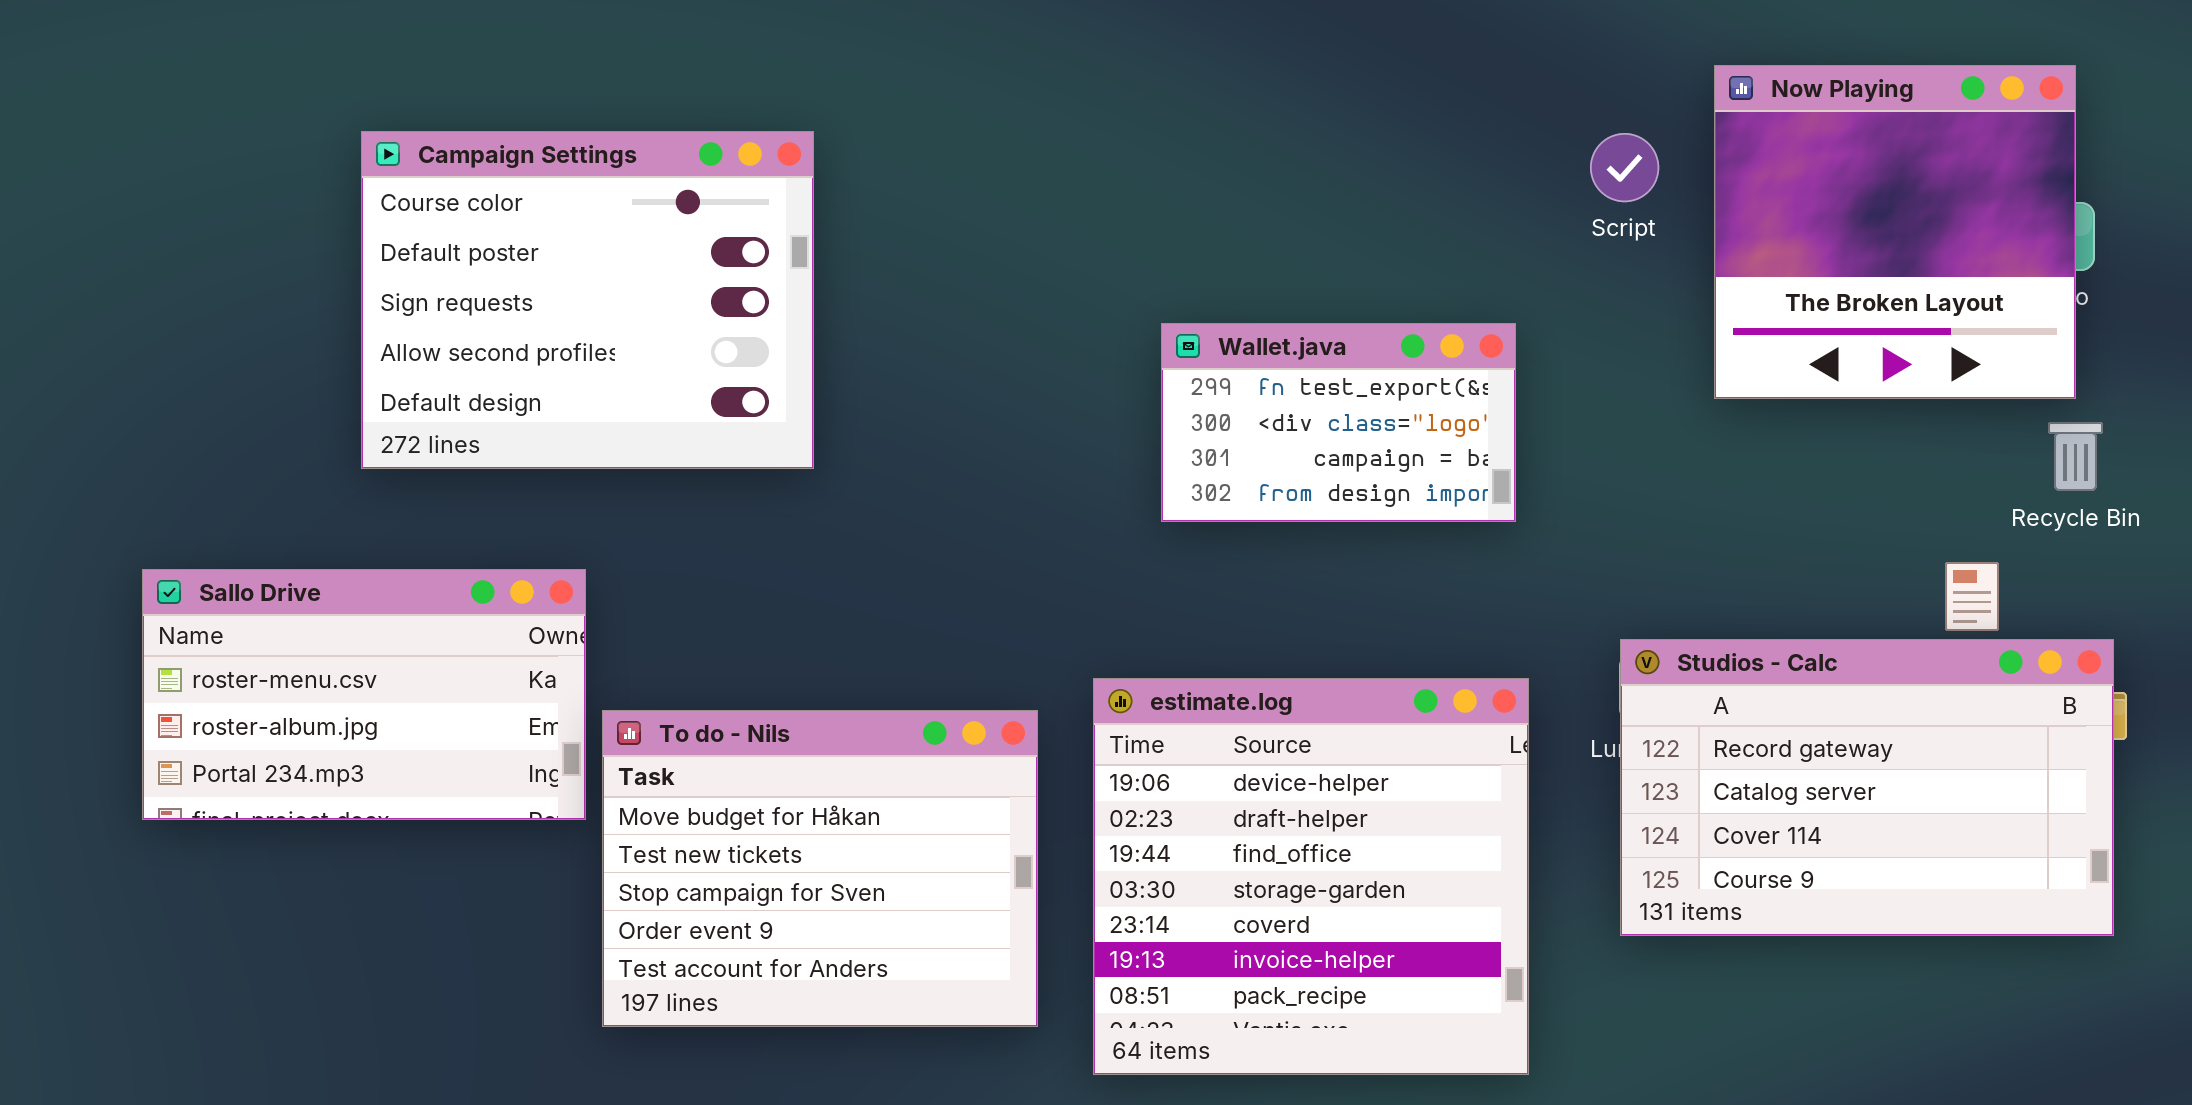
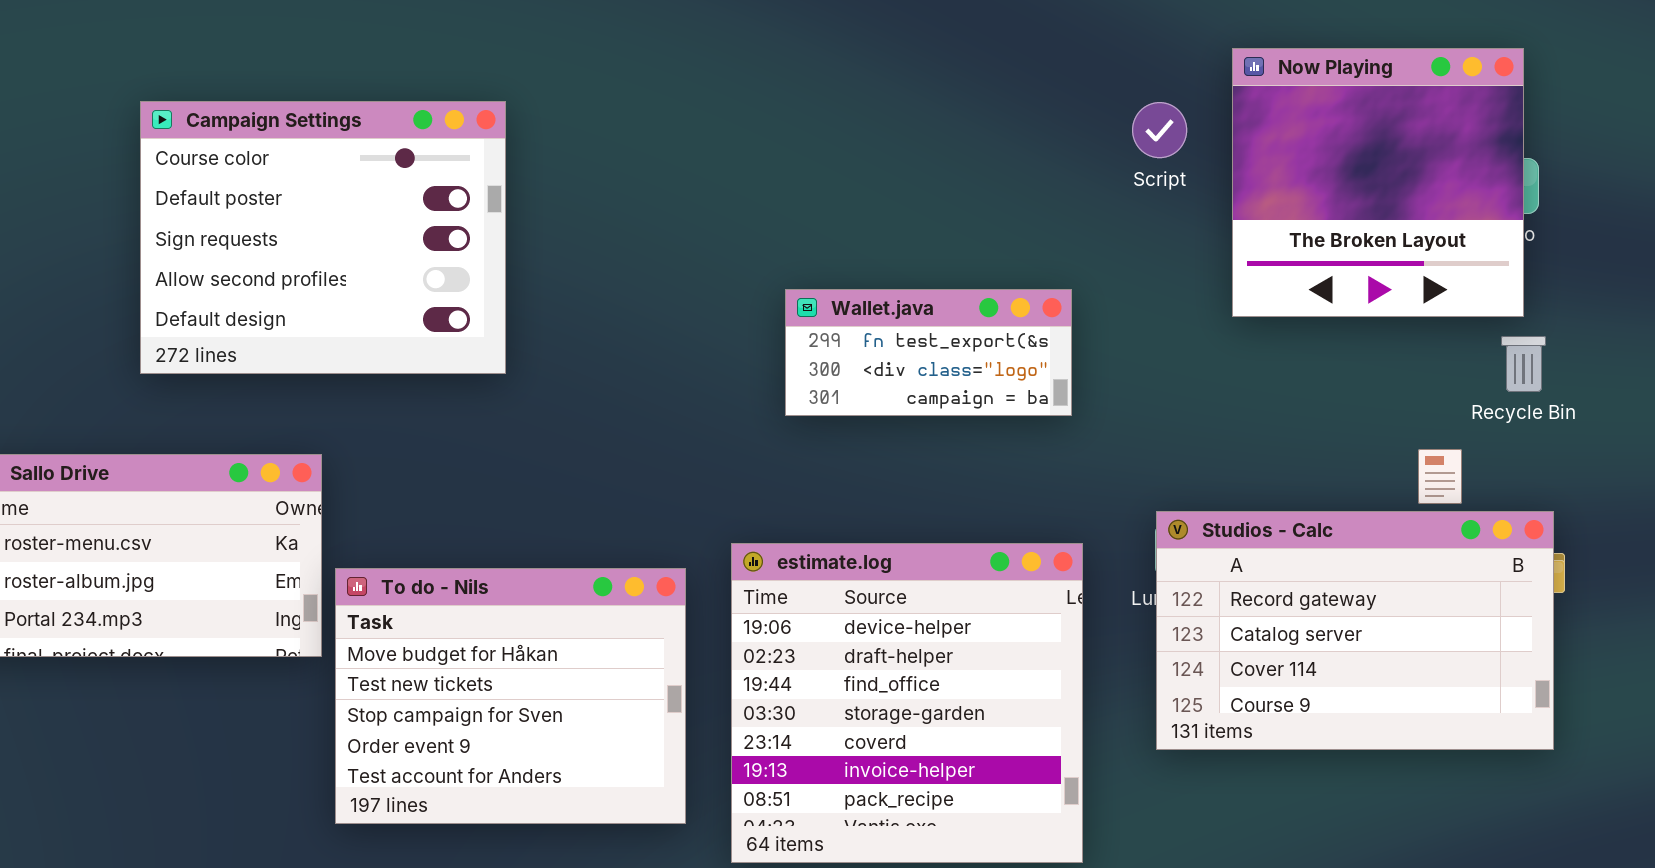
Wallet.java: [1161,323,1516,522] -> [785,289,1072,416], resized

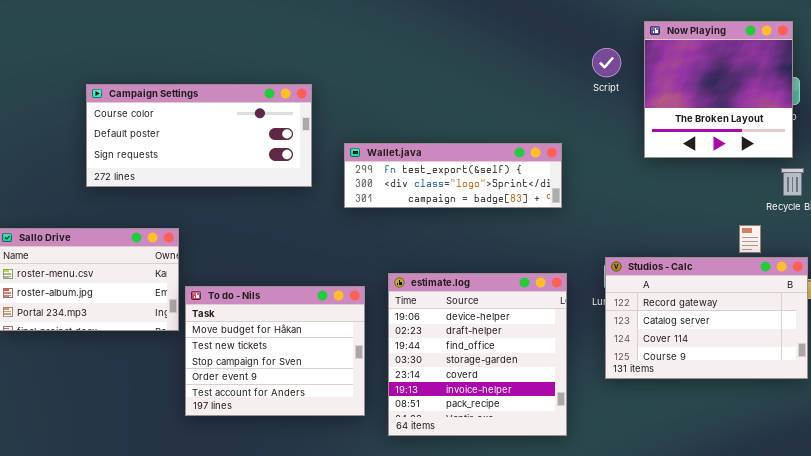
Campaign Settings: [140,101,506,374] -> [86,84,312,187], resized
Wallet.java: [785,289,1072,416] -> [344,143,562,208], resized

